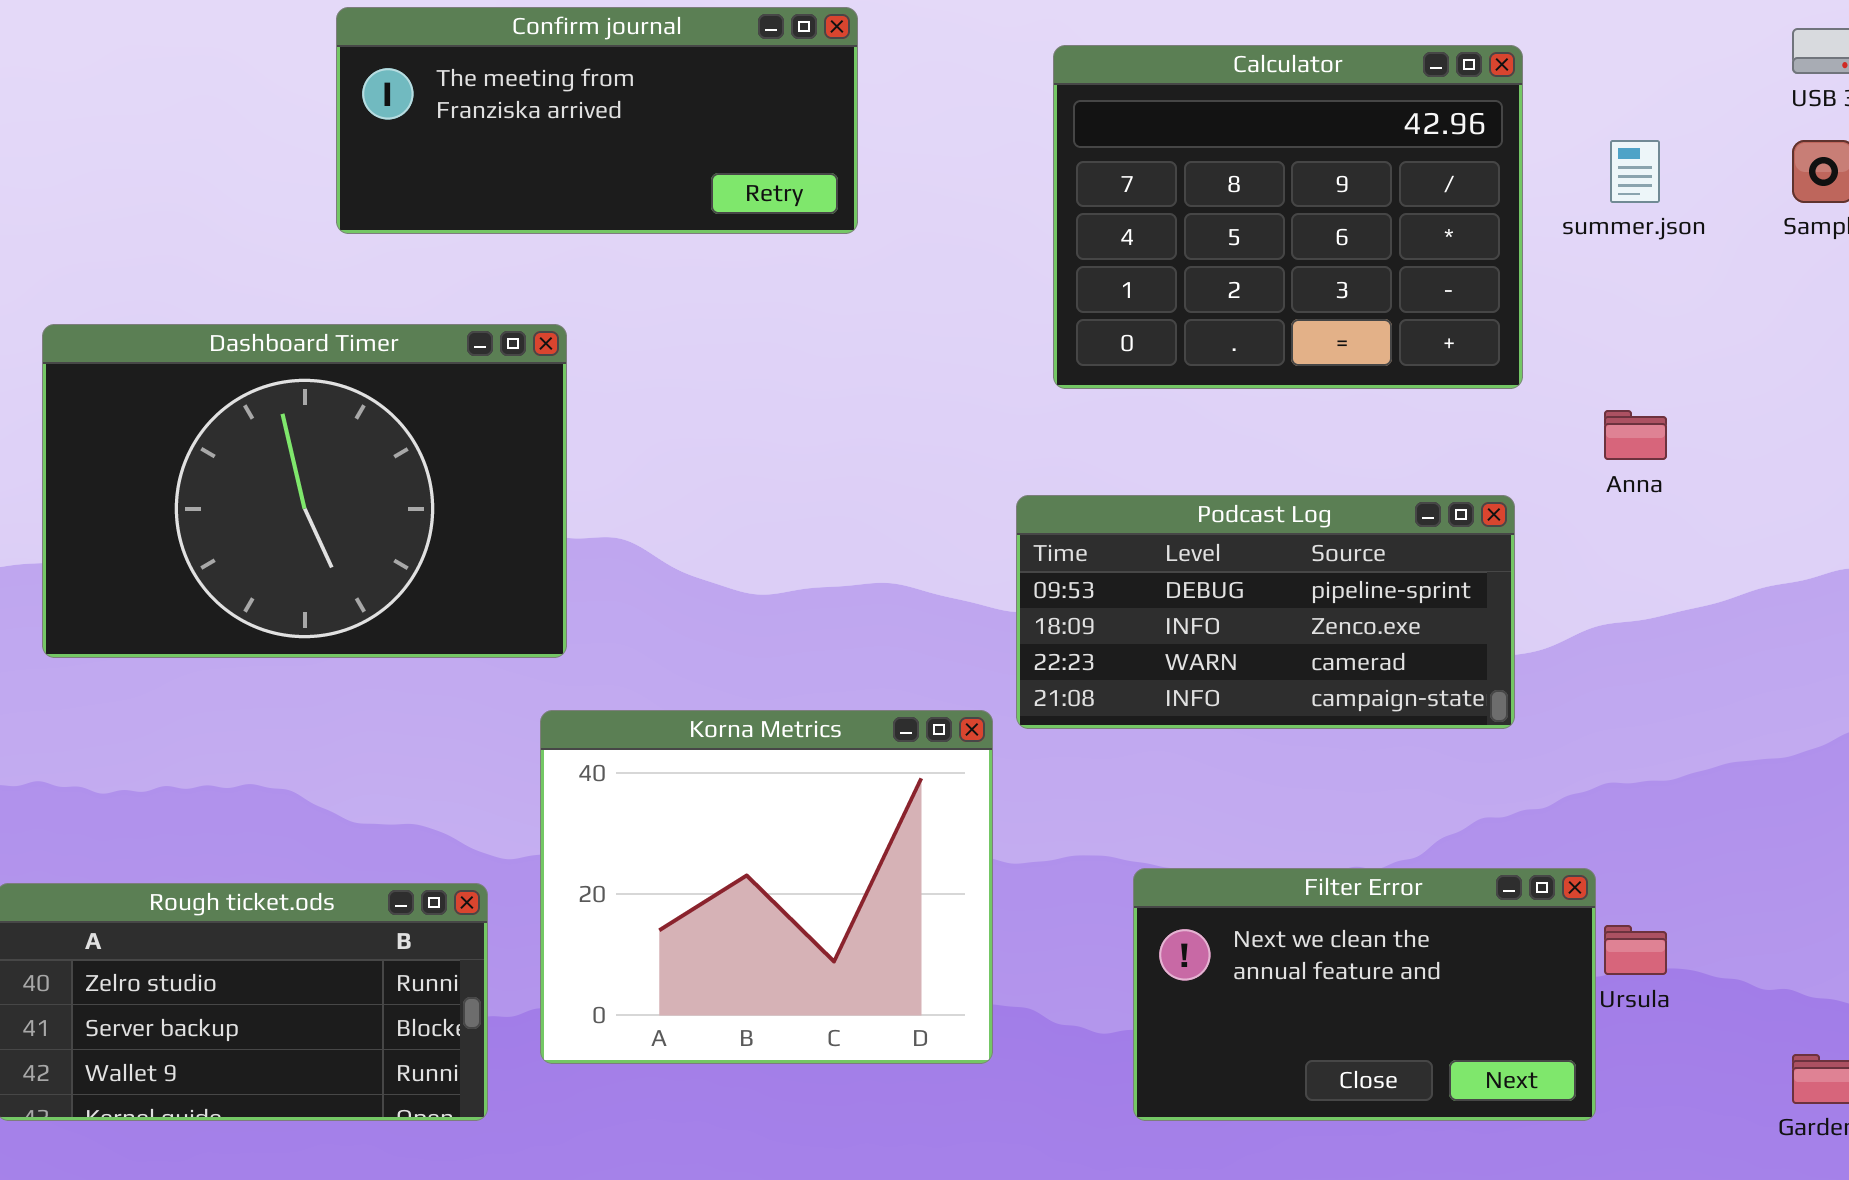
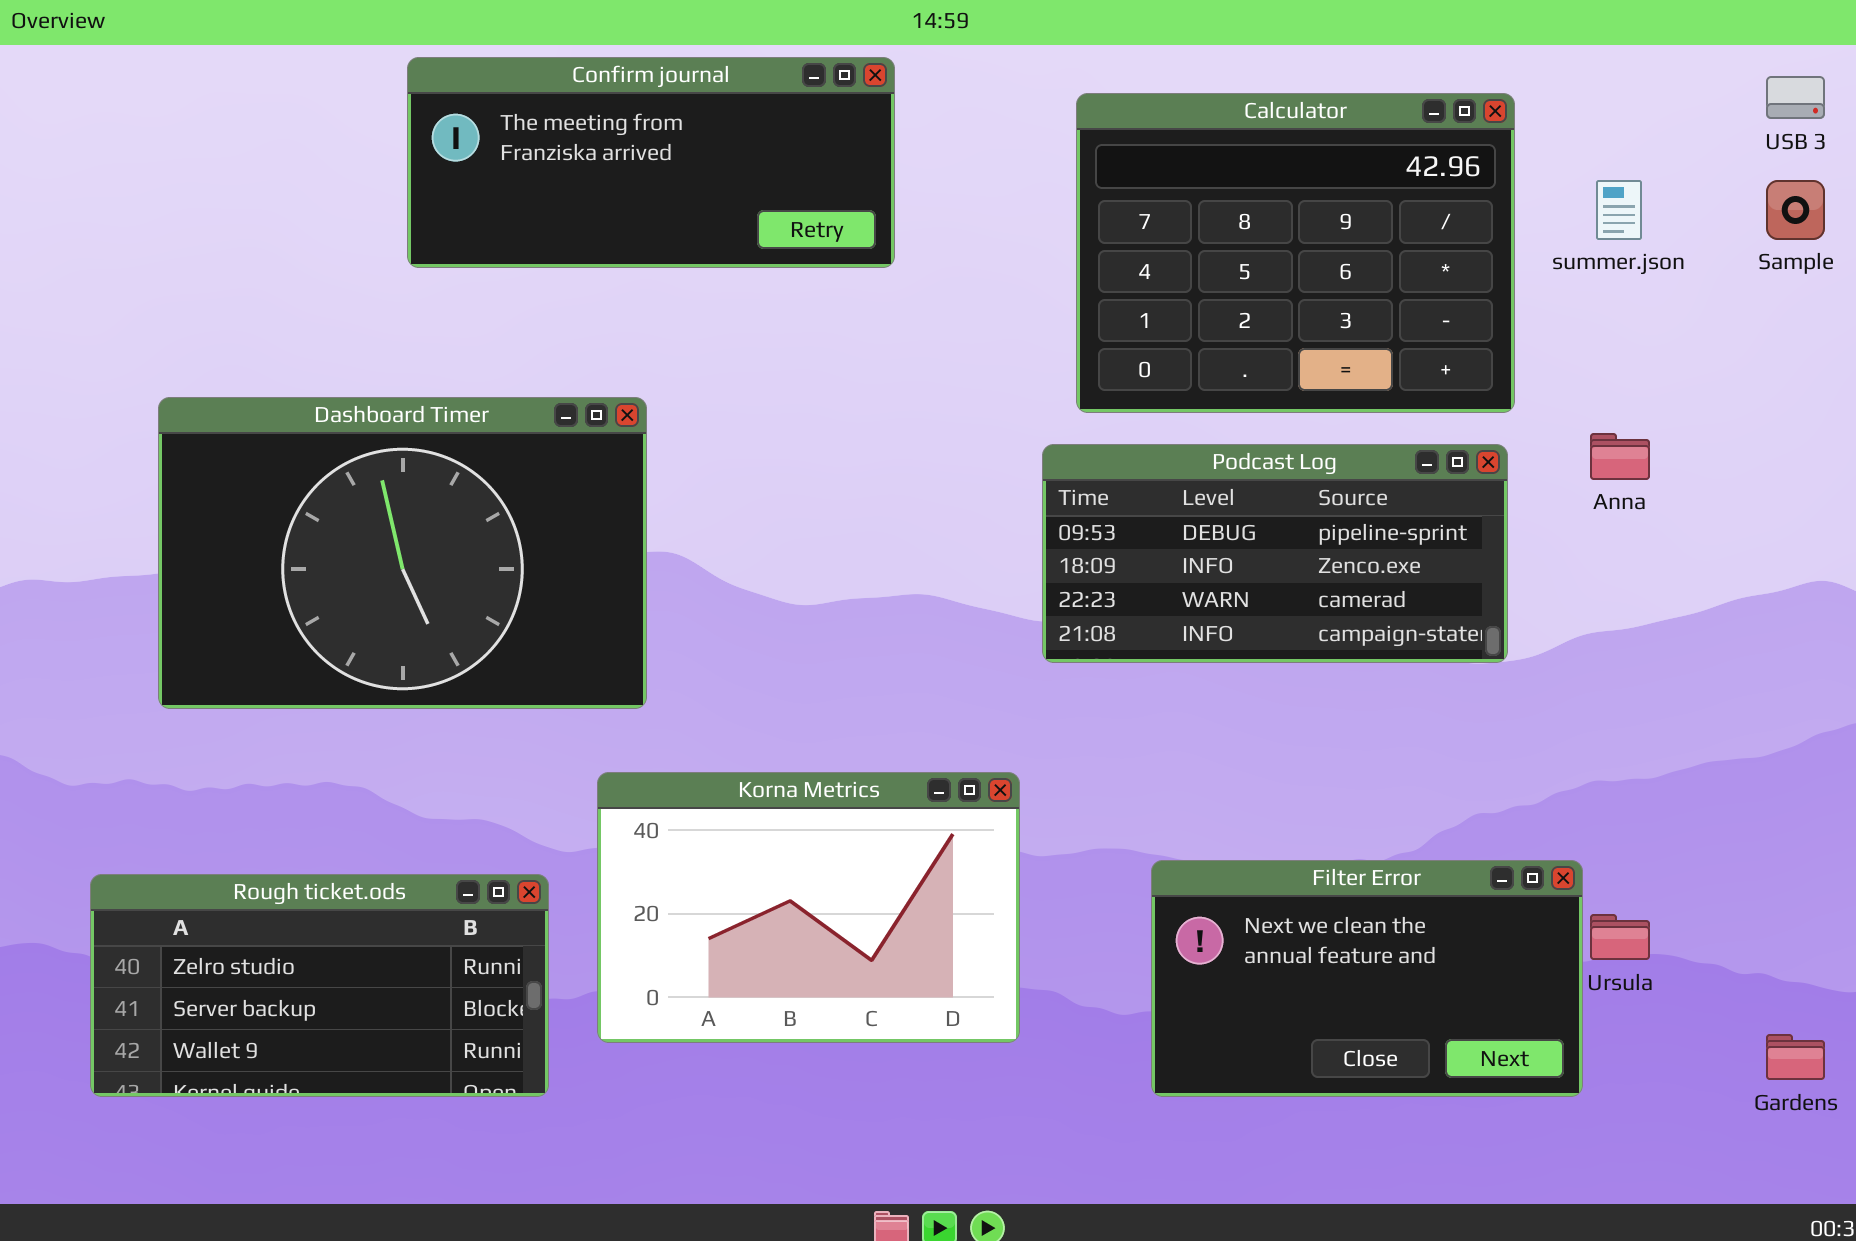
Dashboard Timer: [42,324,567,658] -> [158,397,647,709], moved
Podcast Log: [1016,495,1515,729] -> [1042,444,1508,663], moved
Korna Metrics: [540,710,993,1064] -> [597,772,1020,1043], resized

